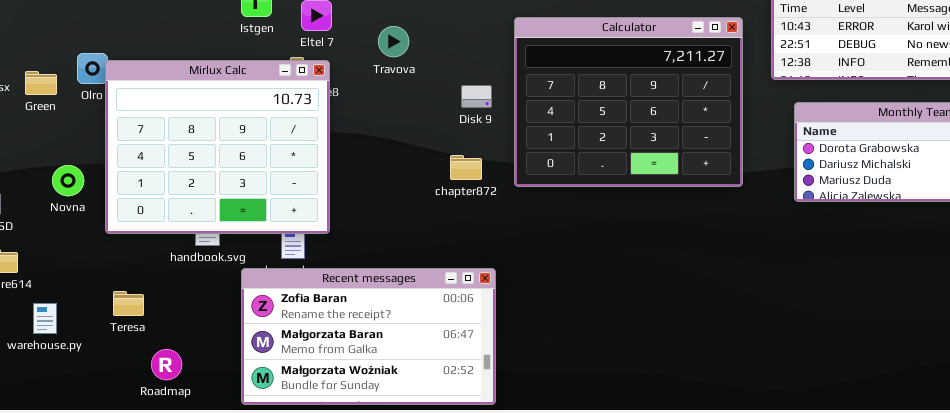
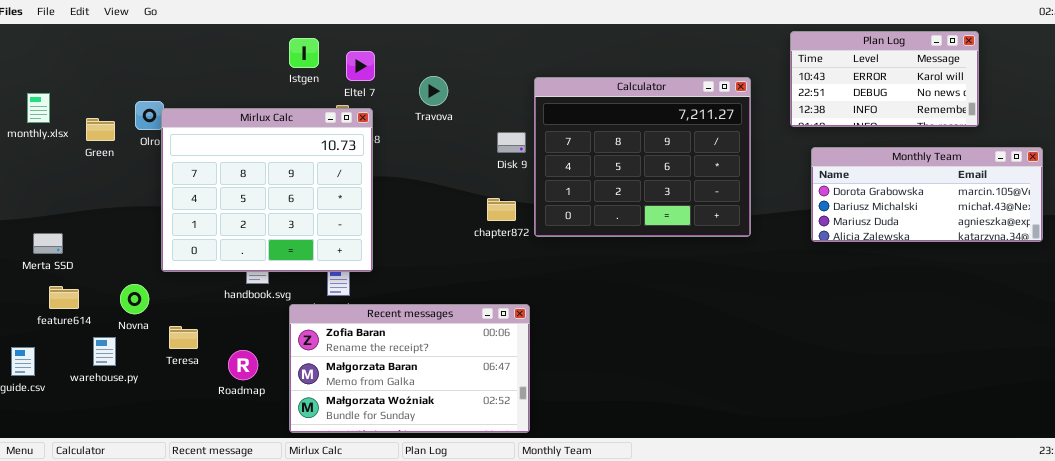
Calculator: [514,17,743,187] -> [534,77,751,237], moved
Novna: [52,165,84,196] -> [120,284,149,314], moved
Roadmap: [151,349,182,380] -> [228,350,258,380], moved

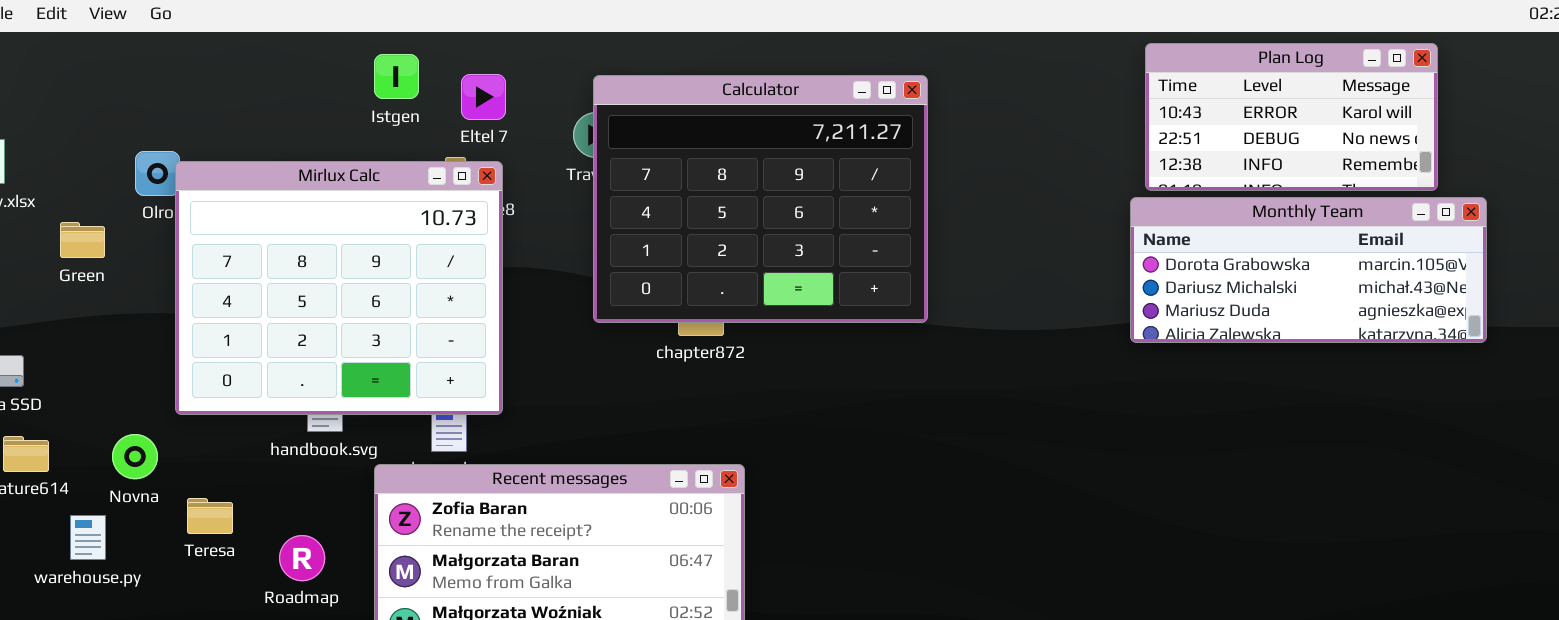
Calculator: [534,77,751,237] -> [593,75,928,323], moved
Green: [86,118,115,141] -> [60,222,105,258], moved
Monthly Team: [811,147,1043,242] -> [1130,197,1487,343], moved

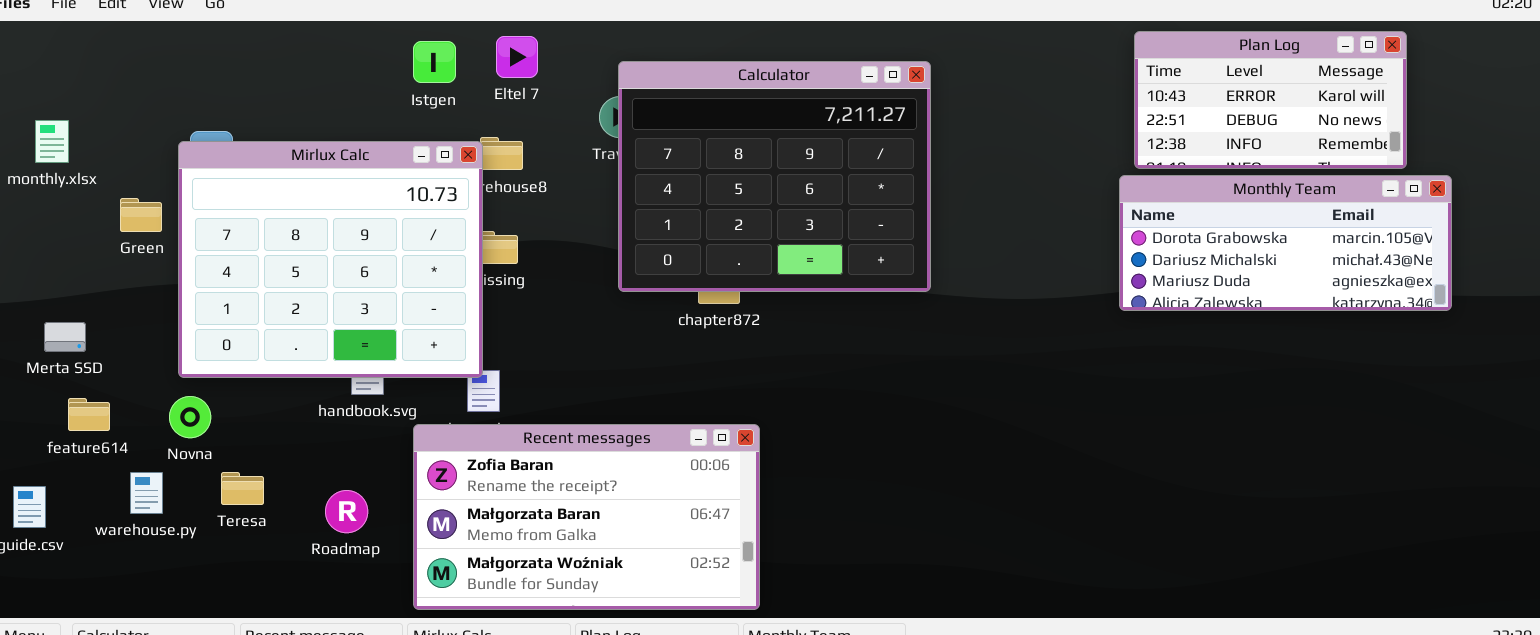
Eltel 7: [461,74,506,120] -> [496,36,538,78], moved
Mirlux Calc: [175,161,503,415] -> [178,141,483,378], moved
Teresa: [187,498,233,534] -> [221,472,264,505], moved

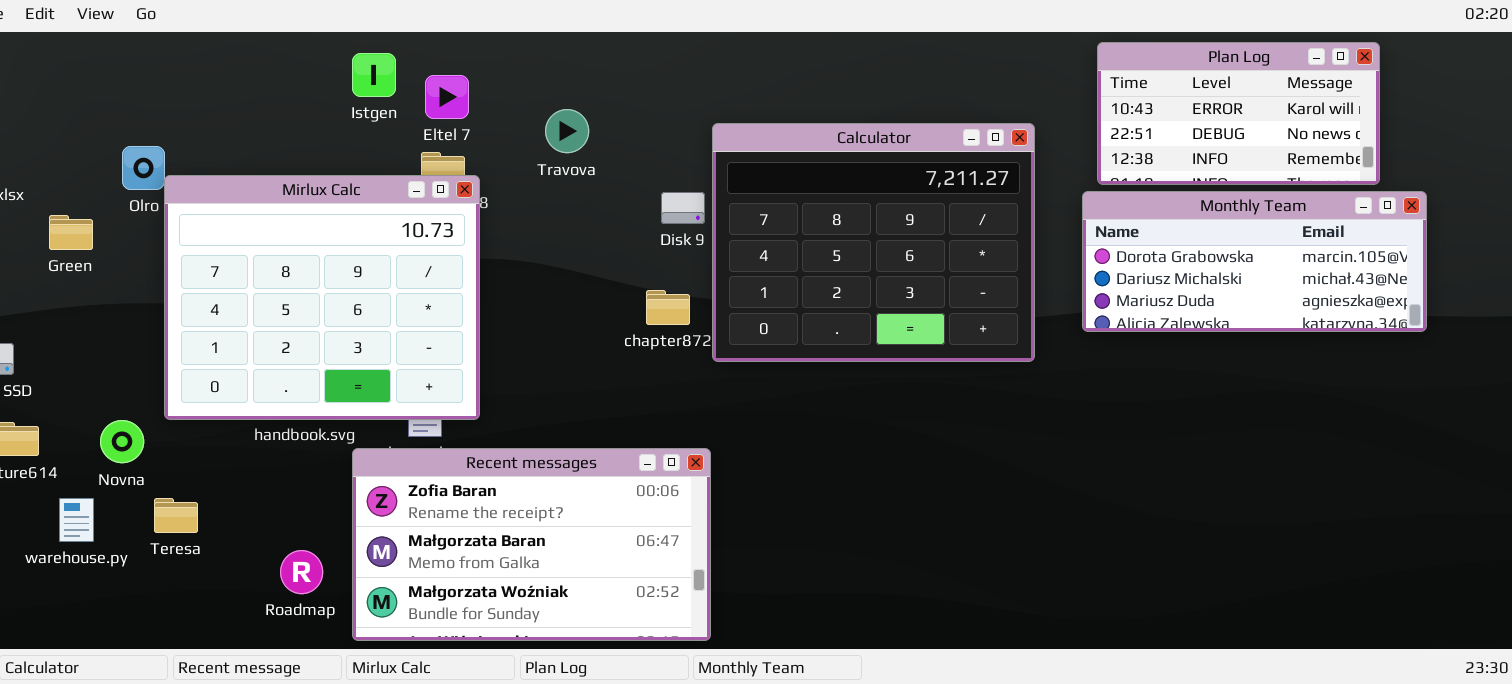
Eltel 7: [496,36,538,78] -> [425,75,469,119], moved
Calculator: [618,61,931,292] -> [712,123,1035,362], moved
Mirlux Calc: [178,141,483,378] -> [164,175,480,420], moved
Roadmap: [325,490,368,533] -> [280,550,323,594], moved

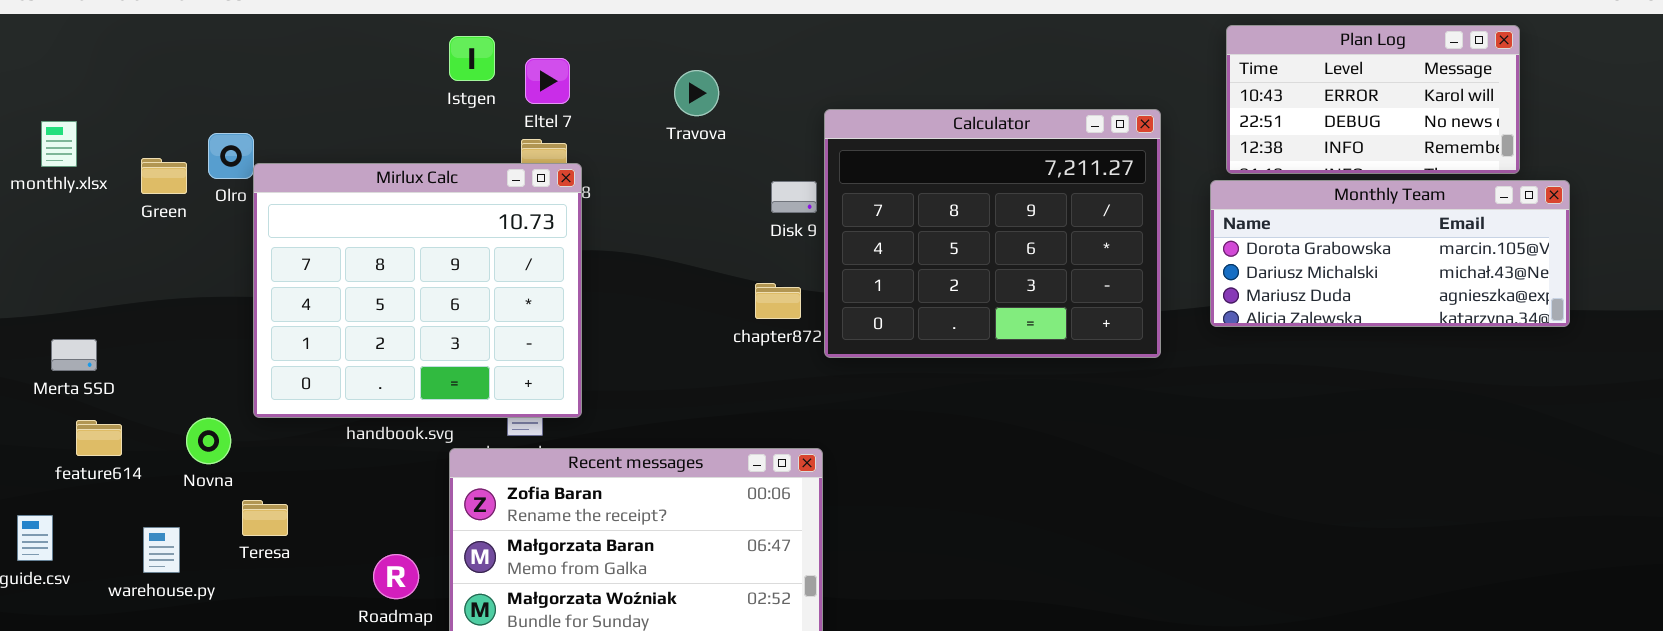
Travova: [545,109,589,153] -> [674,70,719,116], moved
Green: [49,215,93,250] -> [141,158,187,194], moved
warehouse.py: [59,498,94,542] -> [143,527,180,573], moved

